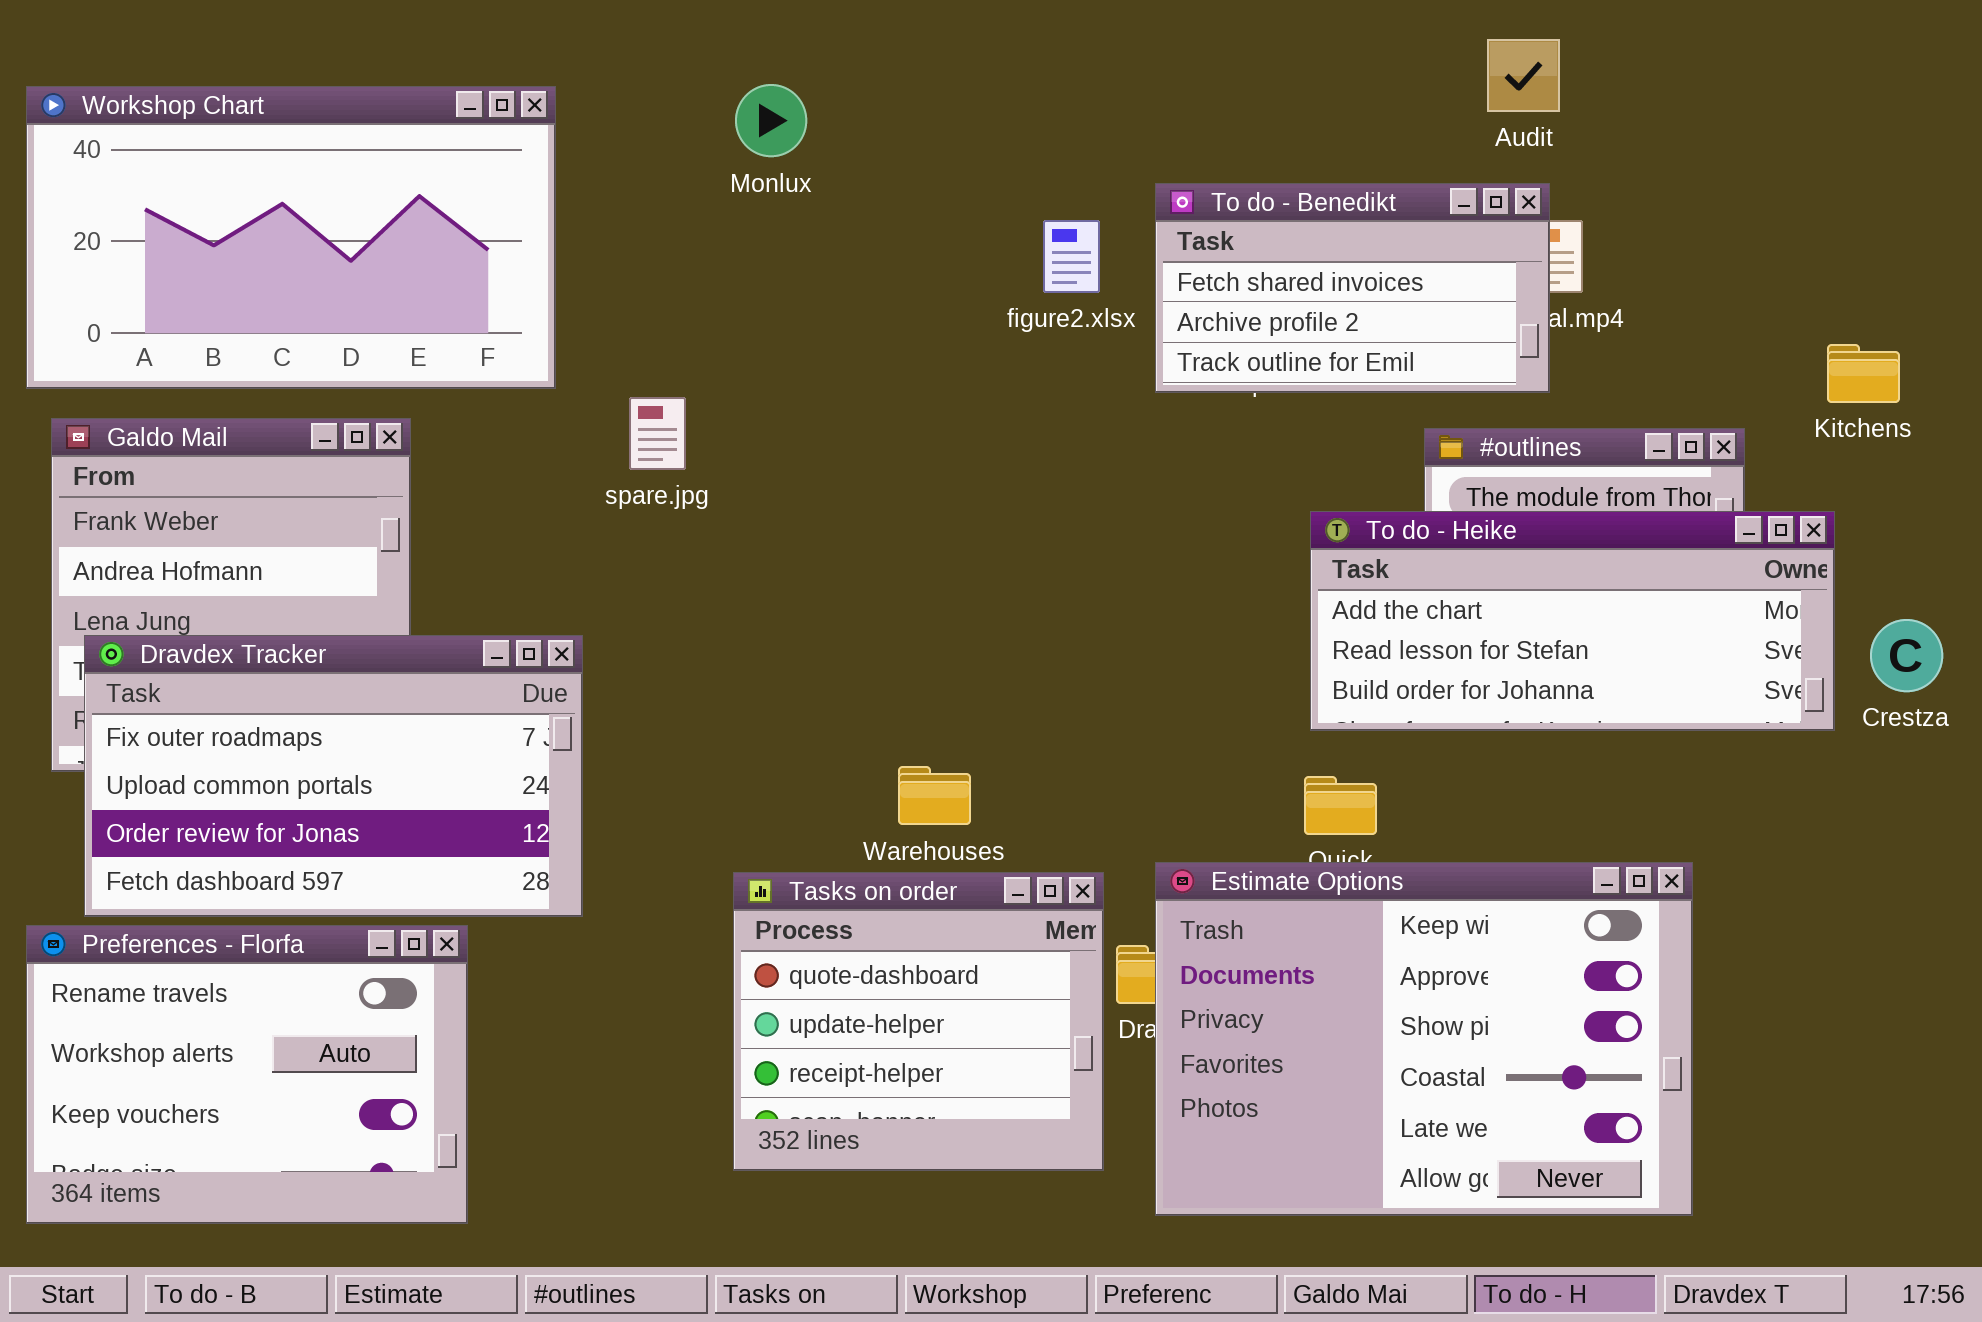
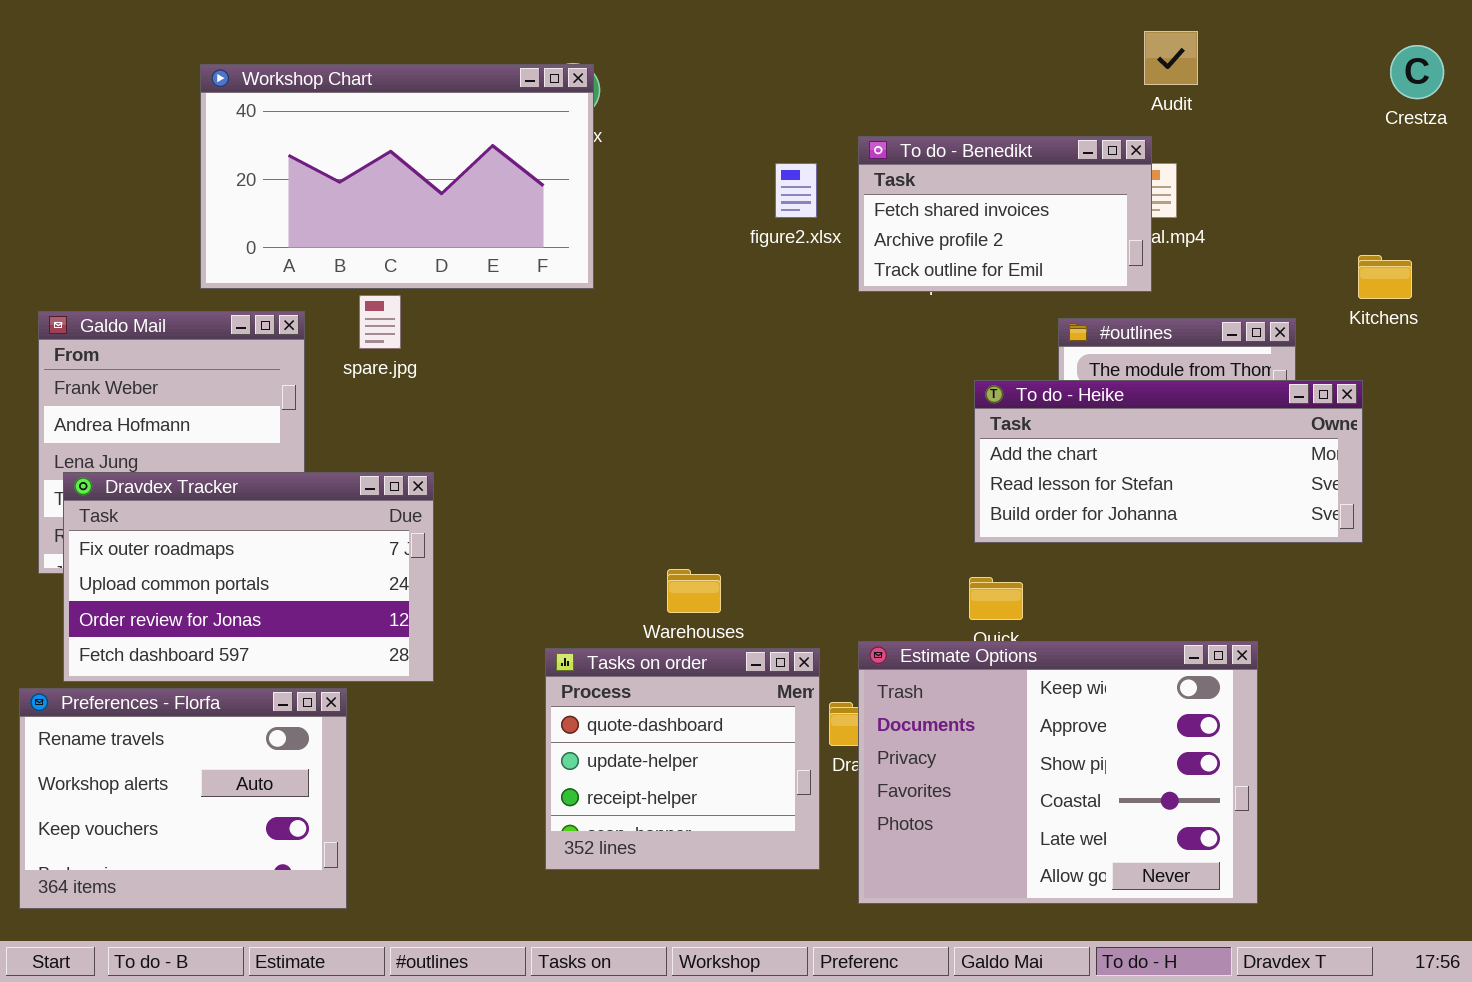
Audit: [1487,39,1560,112] -> [1144,31,1198,85], moved
Workshop Chart: [26,86,556,389] -> [200,64,594,289], moved
spare.jpg: [629,397,686,470] -> [359,295,401,349], moved
Crestza: [1870,619,1943,692] -> [1390,45,1444,99], moved

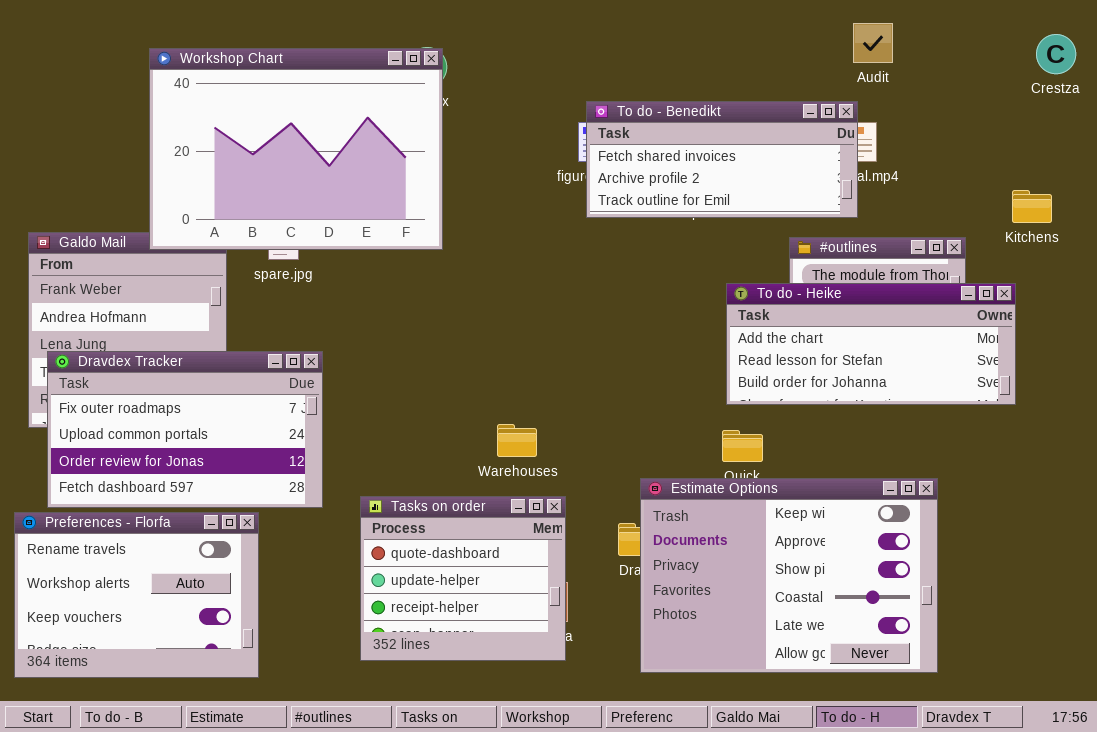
Workshop Chart: [200,64,594,289] -> [149,48,443,250], resized
To do - Benedikt: [858,136,1152,292] -> [586,101,858,218], resized
Tasks on order: [545,648,820,870] -> [360,496,566,661], moved

